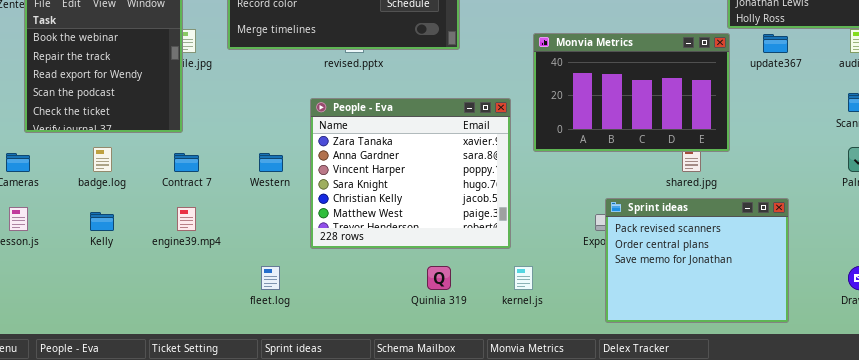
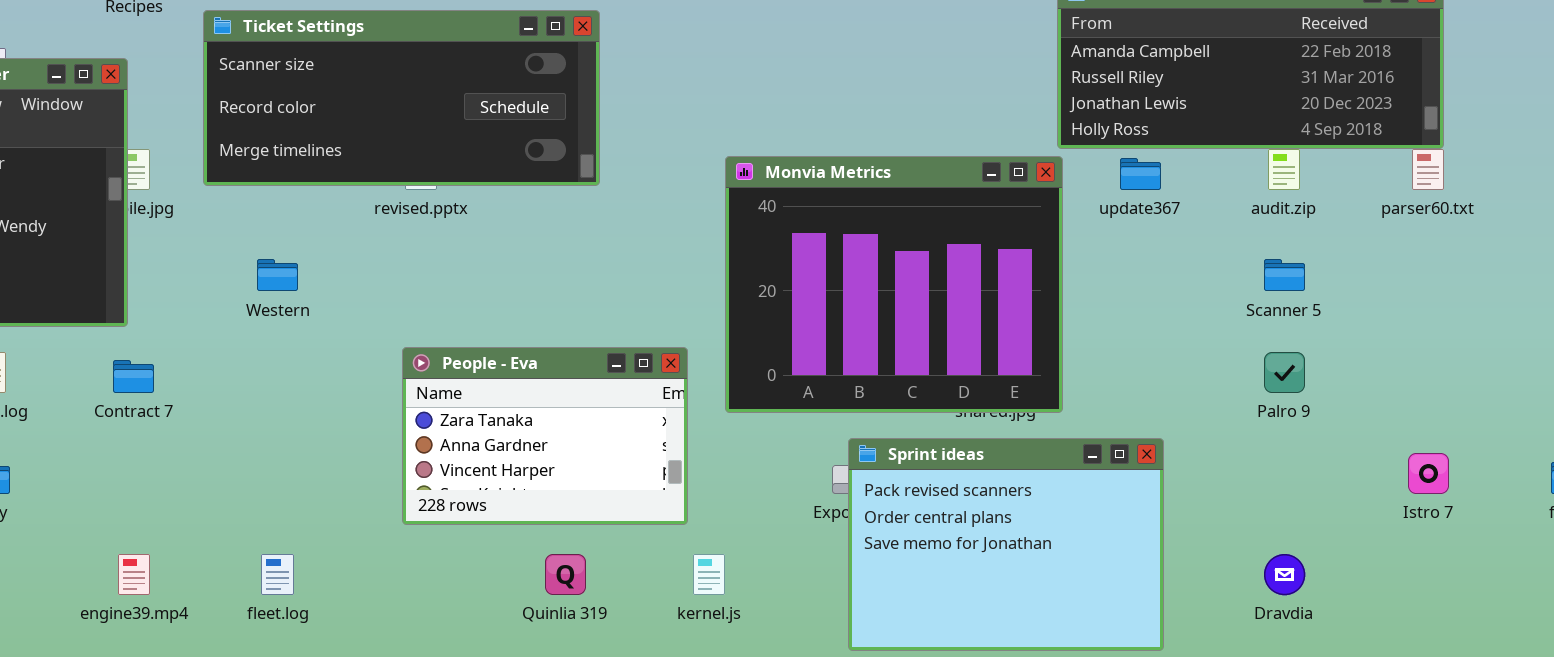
Monvia Metrics: [533,33,730,152] -> [725,156,1063,413], resized
People - Eva: [310,98,511,249] -> [402,347,688,525], resized
Western: [259,153,283,172] -> [257,259,298,291], moved
engine39.mp4: [177,207,196,231] -> [118,554,150,595], moved

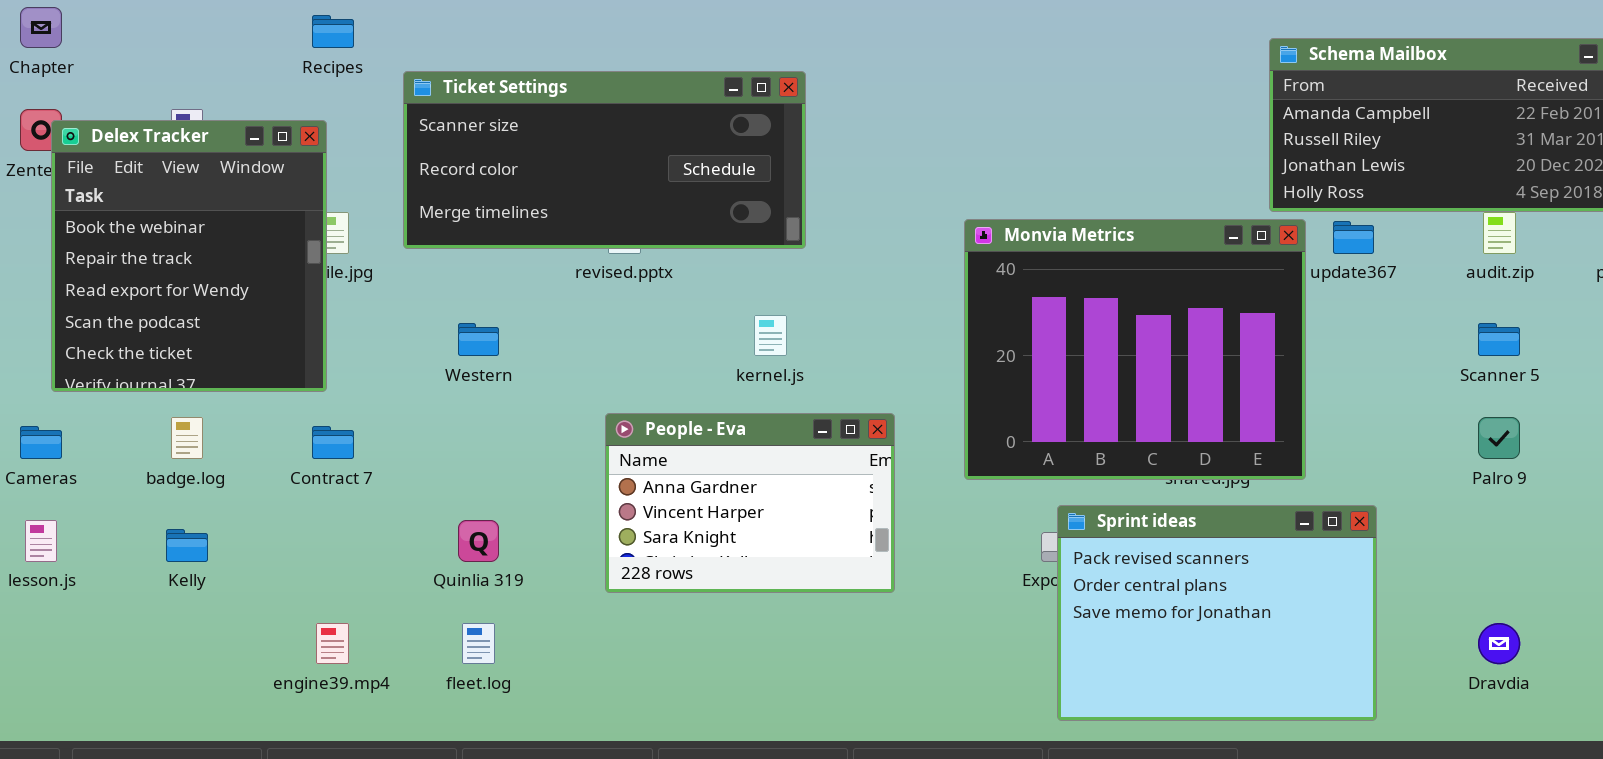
Monvia Metrics: [725,156,1063,413] -> [964,219,1306,480], moved
People - Eva: [402,347,688,525] -> [605,413,895,593], scrolled down 1 row
Quinlia 319: [545,554,586,595] -> [458,520,499,562], moved
kernel.js: [693,554,725,595] -> [754,315,787,356], moved

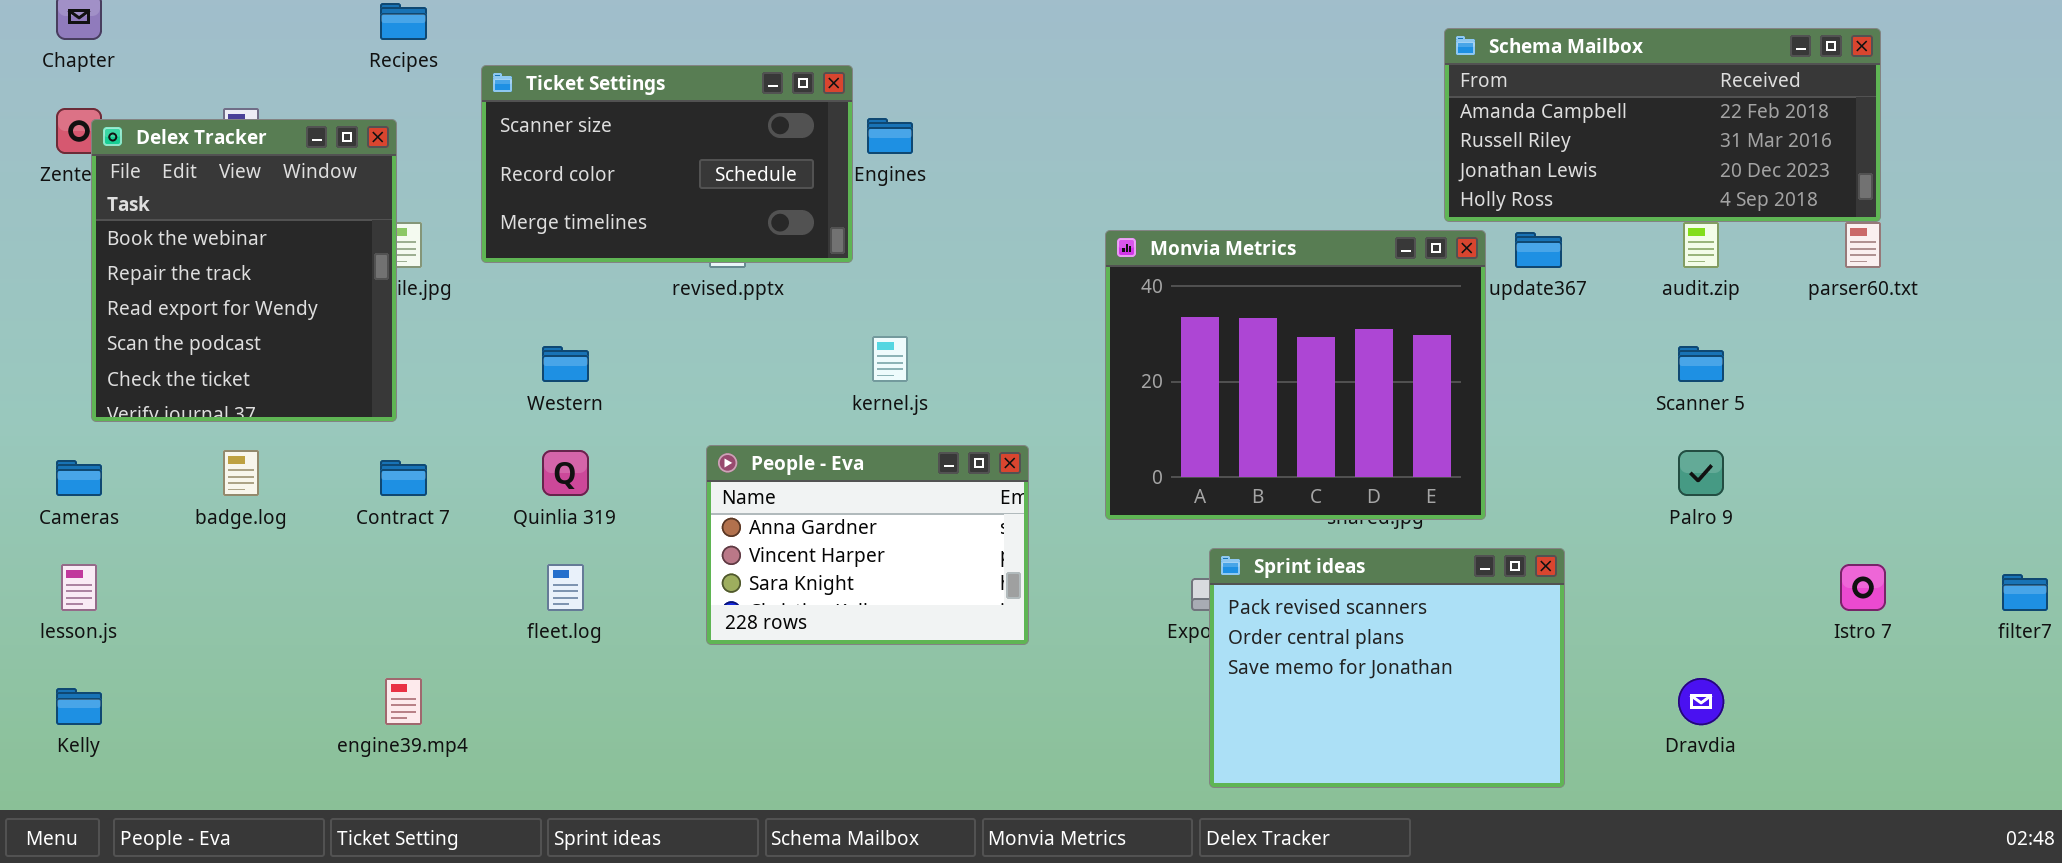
Ticket Settings: [403,71,806,249] -> [481,65,853,263], resized
Quinlia 319: [458,520,499,562] -> [542,450,589,496], moved
Kelly: [166,529,208,562] -> [56,688,102,725], moved
fleet.log: [462,623,495,664] -> [547,564,584,611], moved

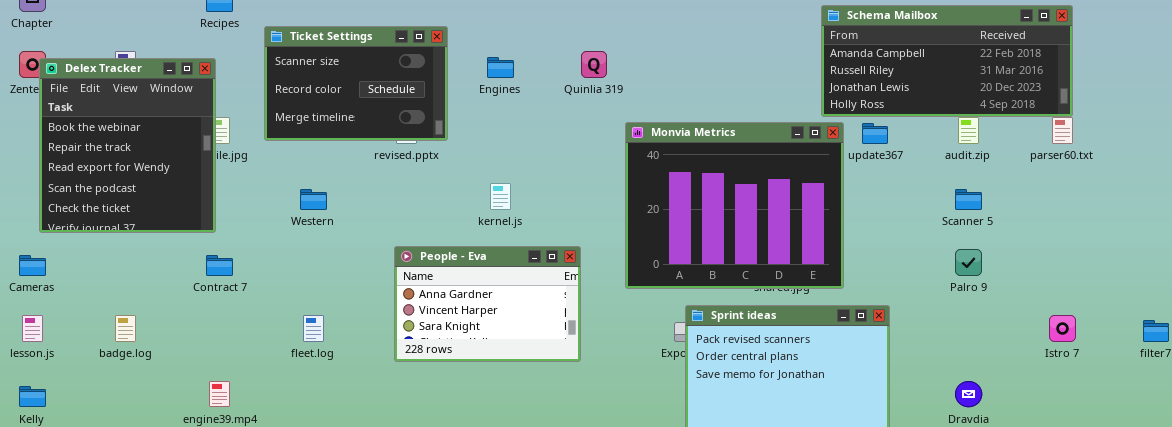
Ticket Settings: [481,65,853,263] -> [264,26,448,141], resized
badge.log: [223,450,259,496] -> [115,315,136,342], moved
Quinlia 319: [542,450,589,496] -> [581,51,607,78], moved

